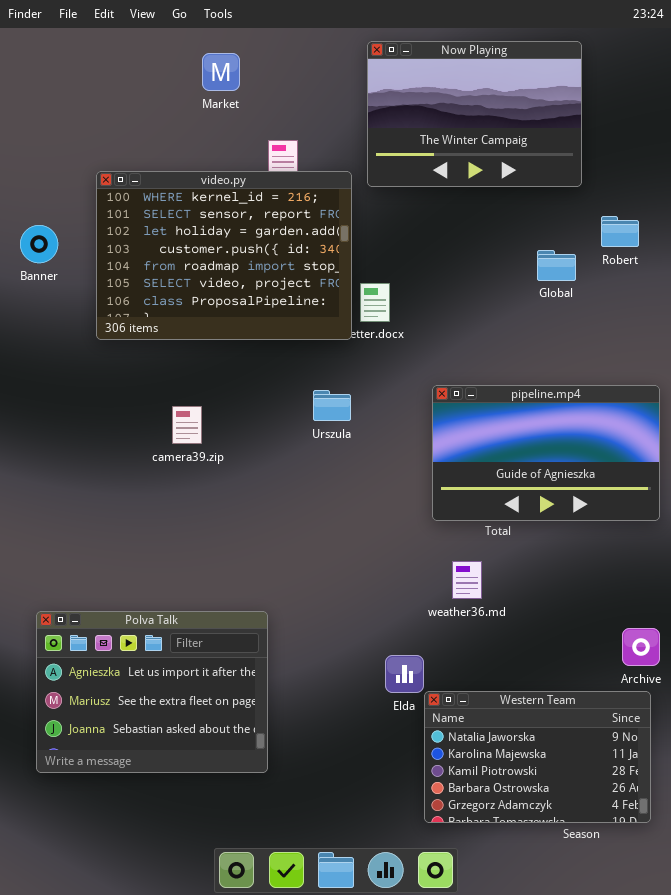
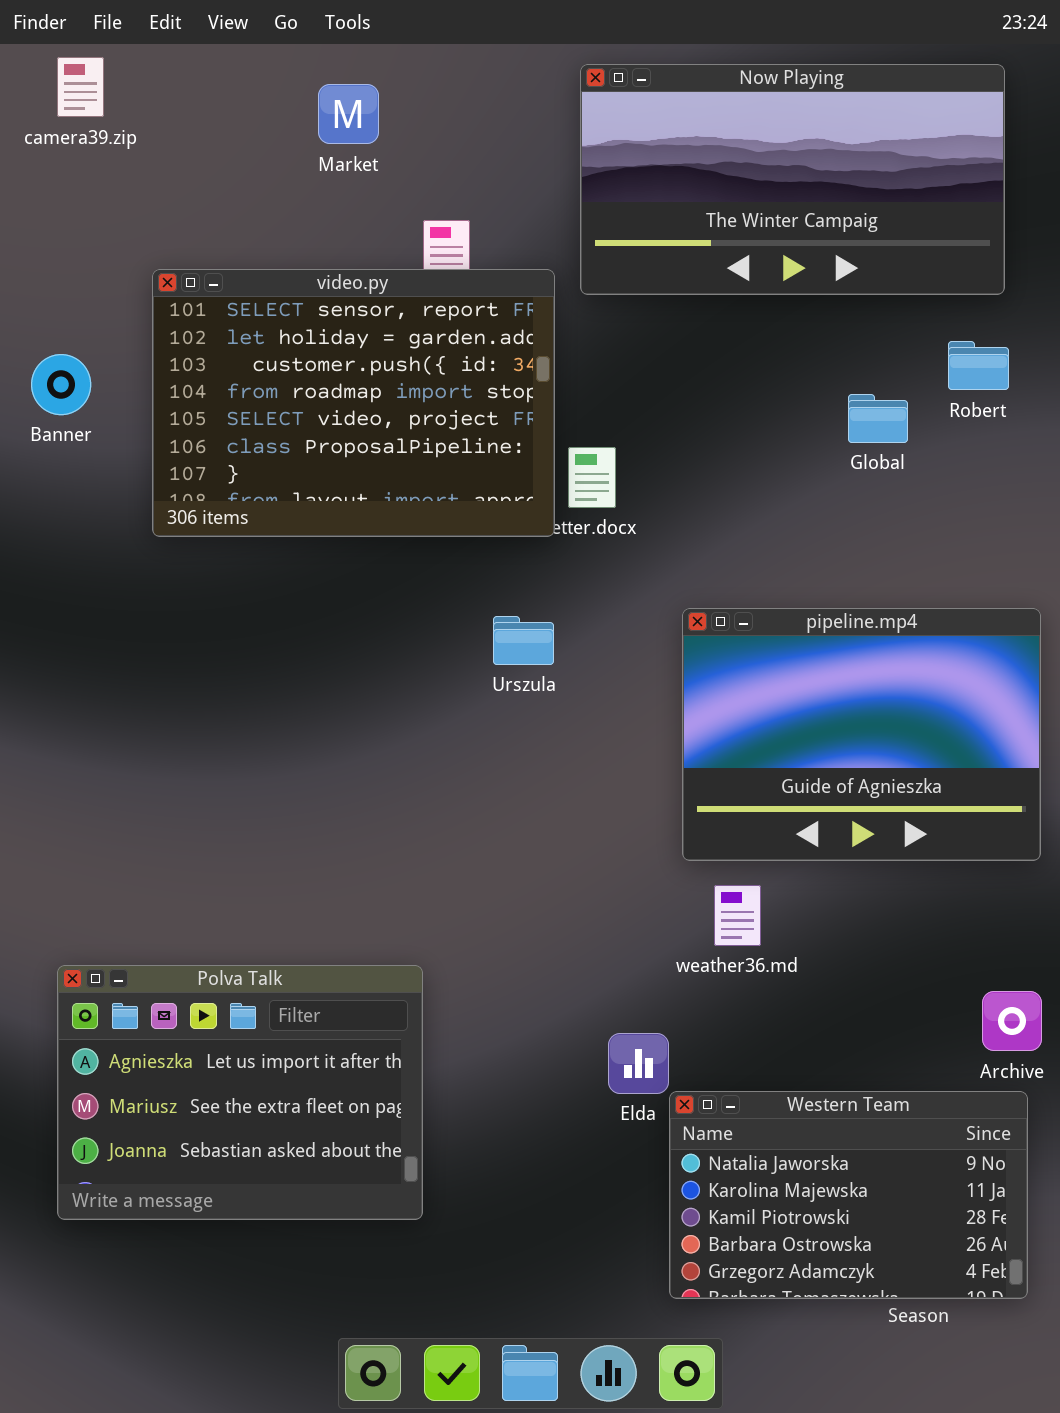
Now Playing: [367,41,582,187] -> [580,64,1005,295], resized
video.py: [96,171,352,340] -> [152,269,555,537], scrolled down 1 row
pipeline.mp4: [432,385,660,521] -> [682,608,1041,861], resized
camera39.zip: [172,406,202,444] -> [57,57,104,117], moved

